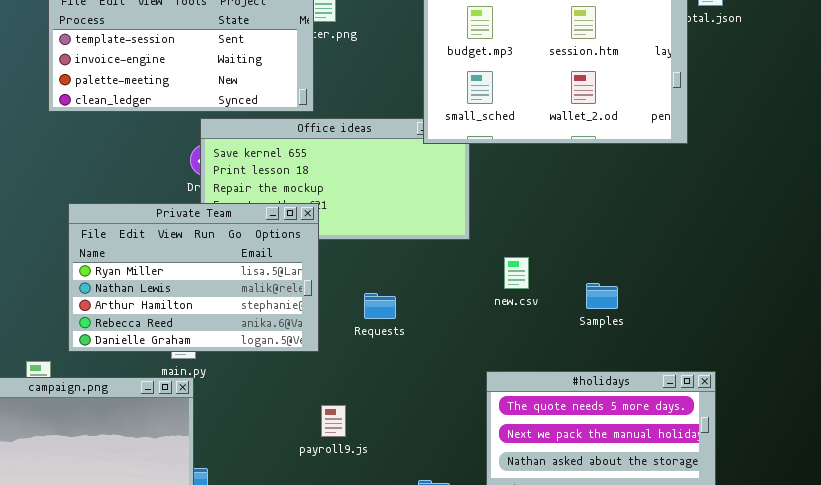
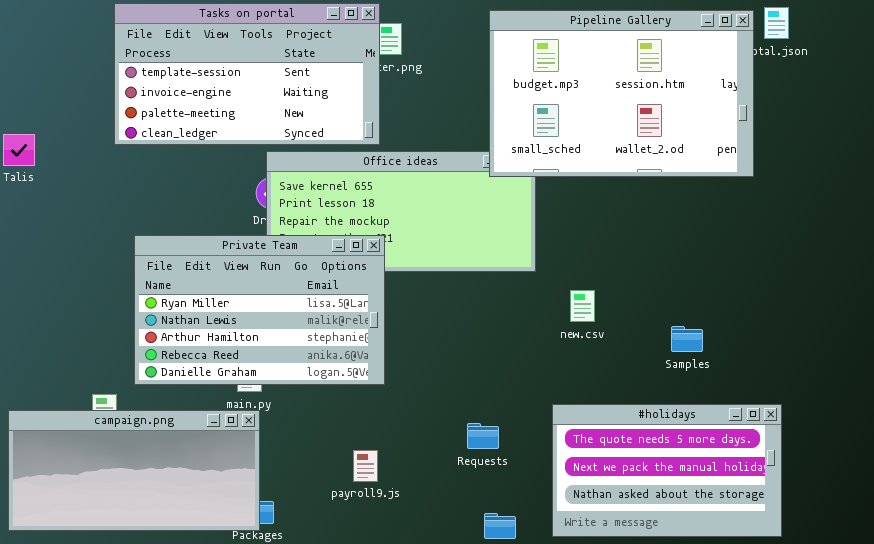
Samples: [586,283,618,309] -> [671,326,703,352], moved
Requests: [364,293,396,319] -> [467,423,499,449], moved
payroll9.js: [321,405,346,437] -> [353,450,378,482], moved

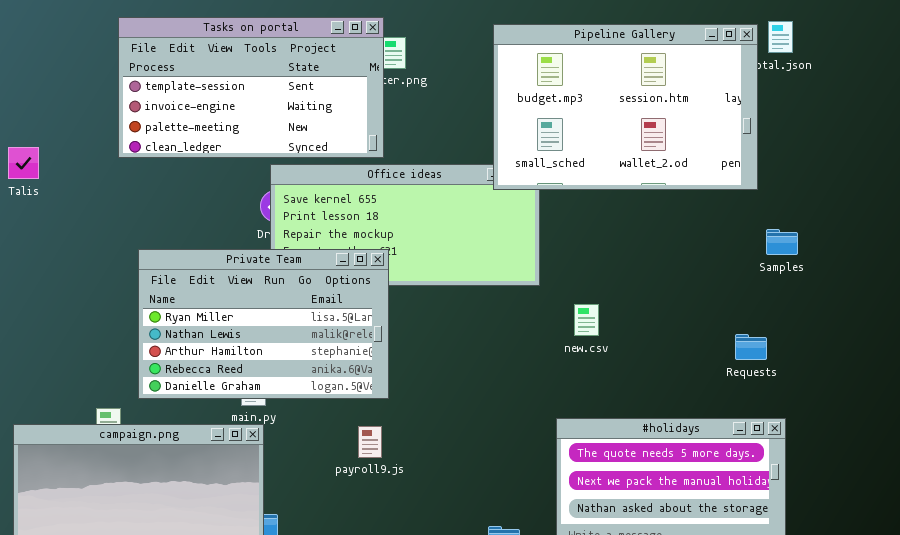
Samples: [671,326,703,352] -> [766,229,798,255], moved
Requests: [467,423,499,449] -> [735,334,767,360], moved
payroll9.js: [353,450,378,482] -> [358,426,382,458], moved

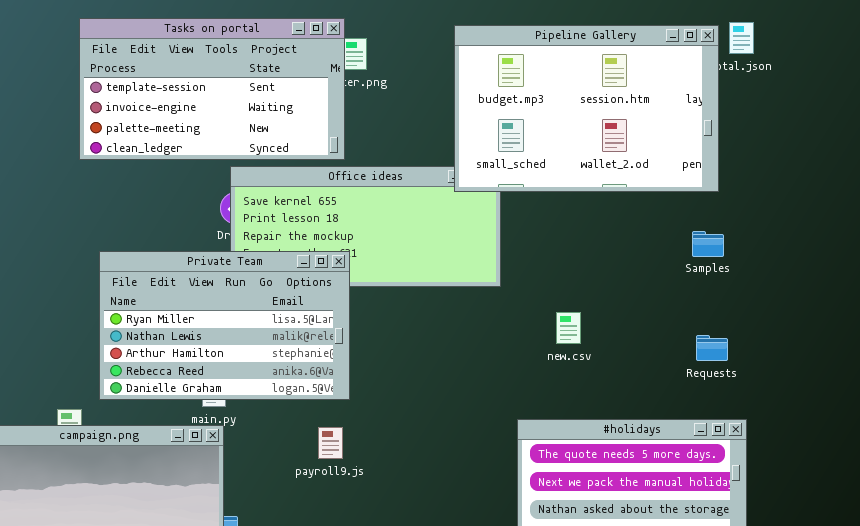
Samples: [766,229,798,255] -> [692,231,724,257], moved
new.csv: [574,304,599,336] -> [556,312,581,344], moved

